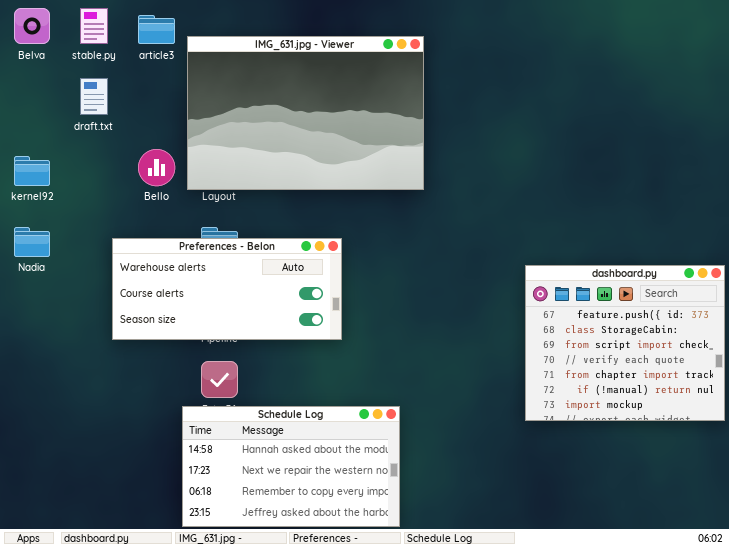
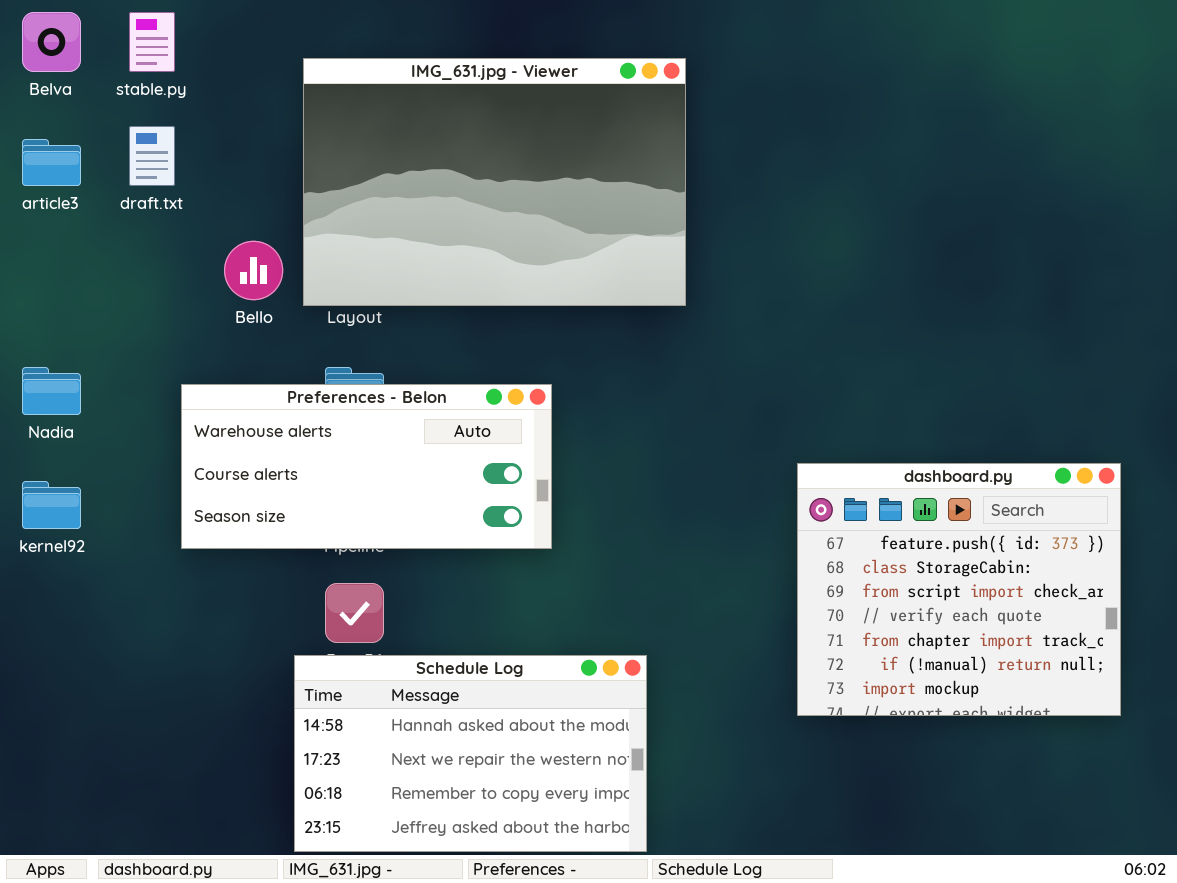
article3: [138,15,175,44] -> [22,139,81,186], moved
kernel92: [14,156,50,186] -> [22,481,81,529], moved
dashboard.py: [525,265,725,421] -> [797,463,1121,716], moved

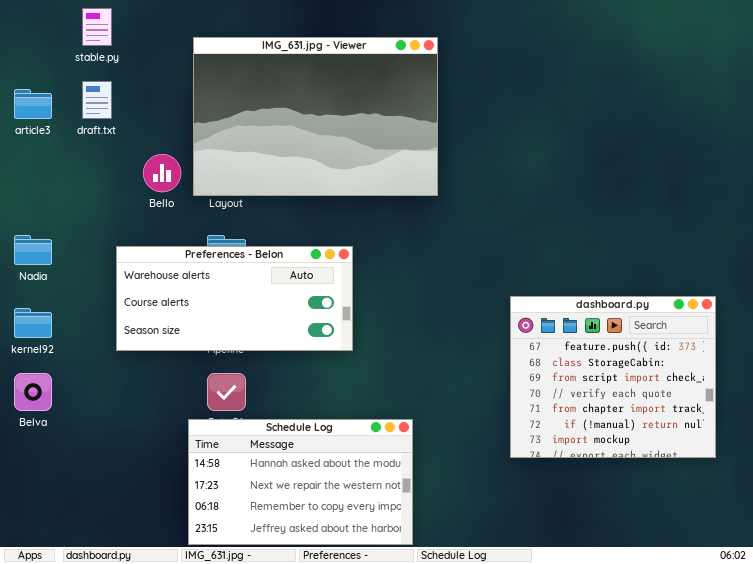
Belva: [22,12,81,72] -> [14,373,52,411], moved

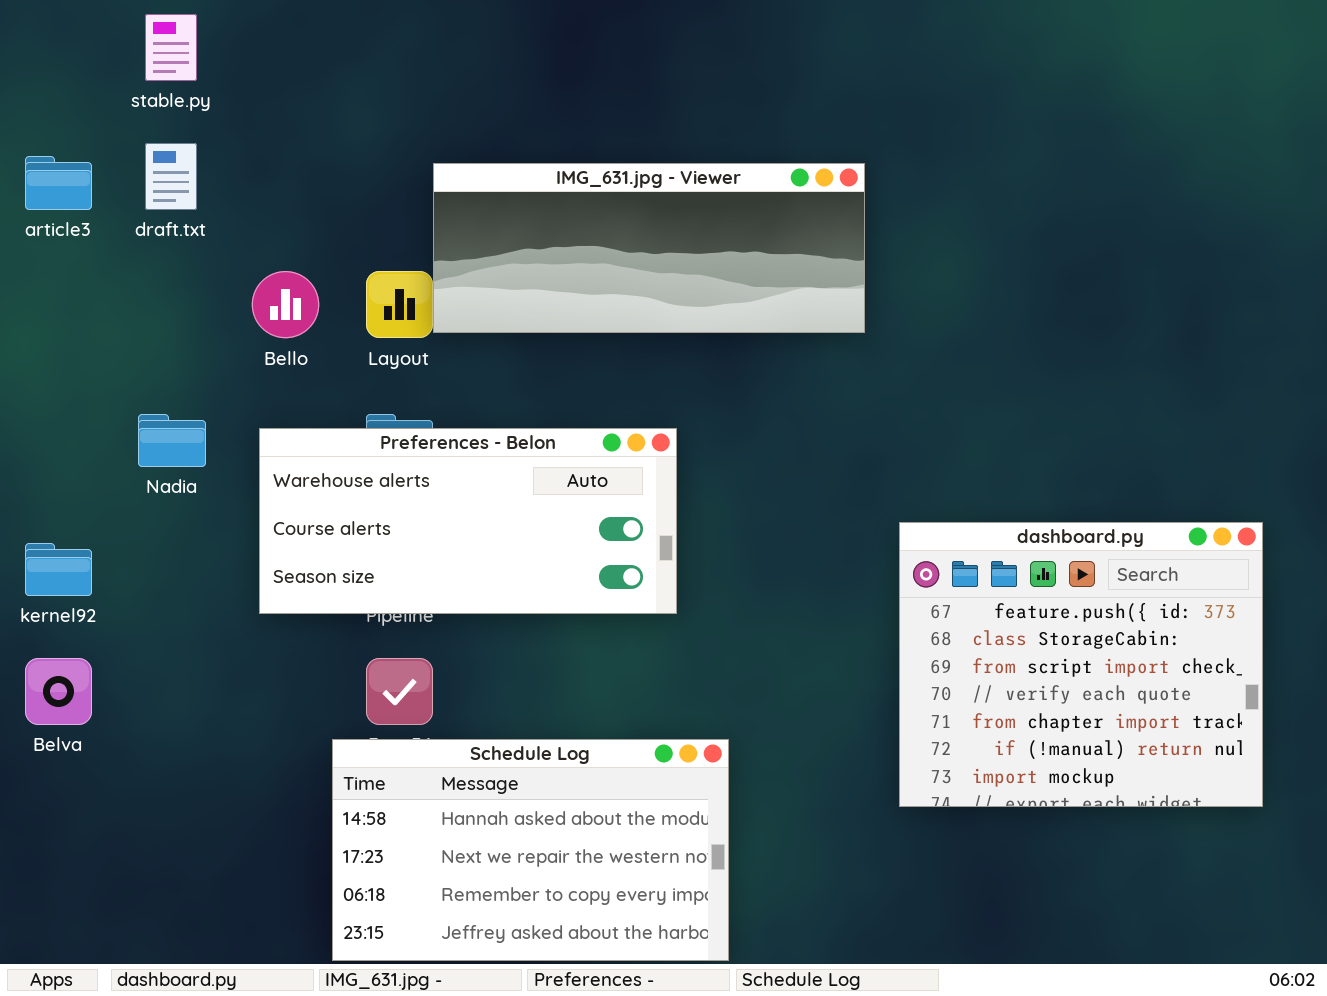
IMG_631.jpg - Viewer: [193,37,438,196] -> [433,163,865,333], moved, resized
Nadia: [14,235,52,265] -> [138,414,206,467], moved
Preferences - Belon: [116,246,353,351] -> [259,428,677,614], moved

